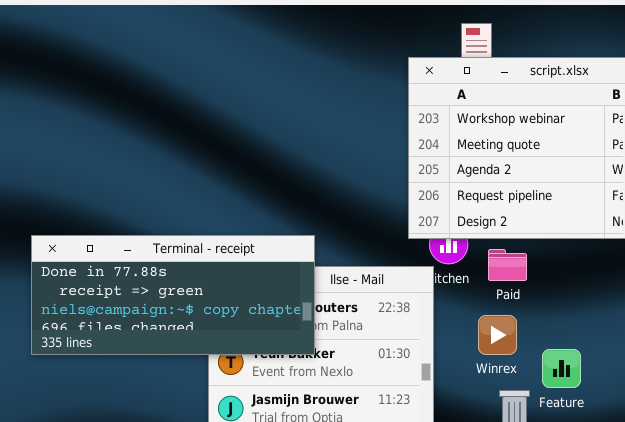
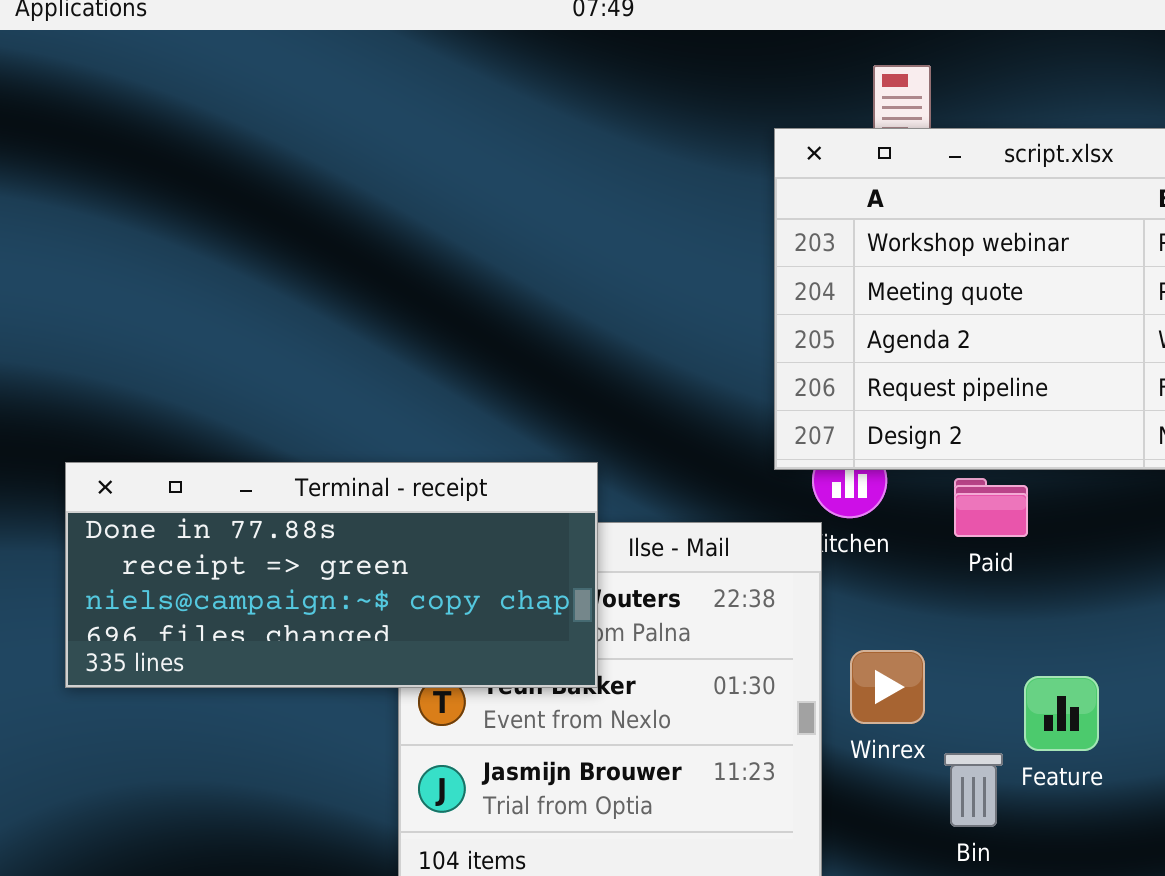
Paid: [488,249,527,281] -> [954,478,1028,537], moved
Winrex: [478,315,517,355] -> [850,650,925,724], moved

